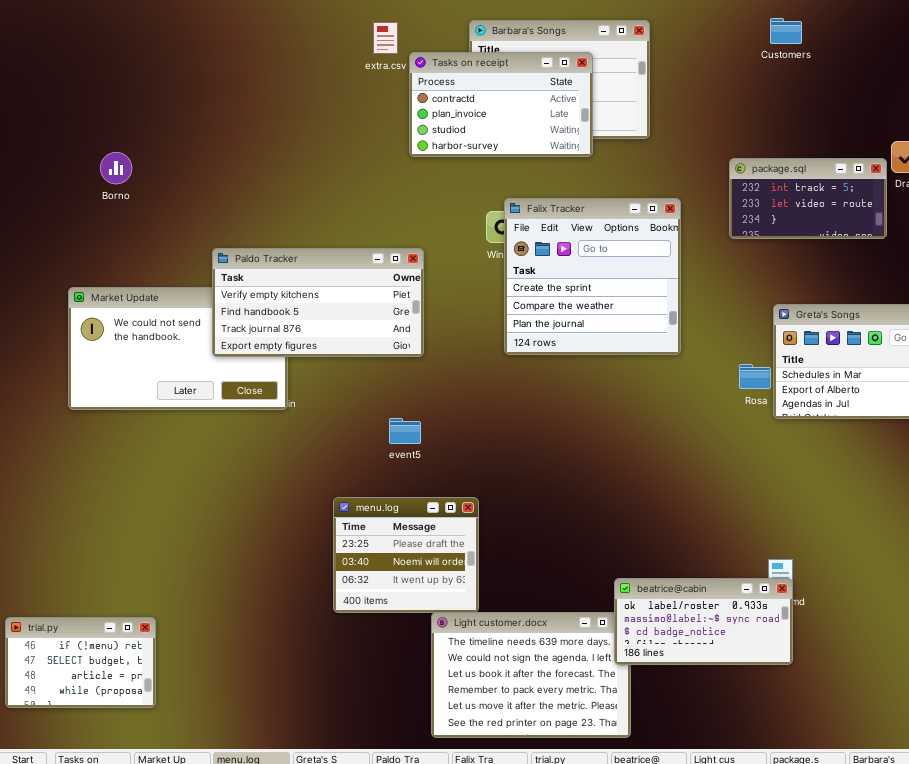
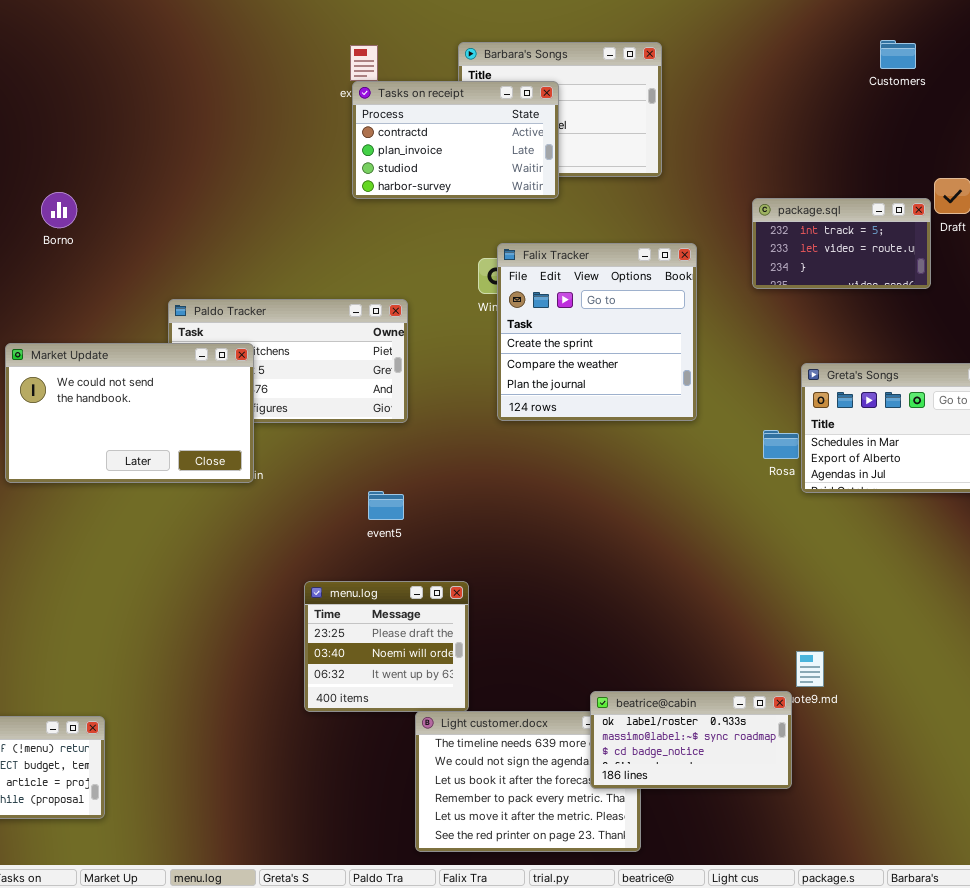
Customers: [770,18,802,44] -> [880,40,916,69], moved
Tasks on receipt: [409,52,593,157] -> [352,81,559,199], moved
Market Update: [68,287,288,410] -> [5,343,254,483], raised
beatrice@cabin: [614,578,793,665] -> [590,691,792,789], moved

